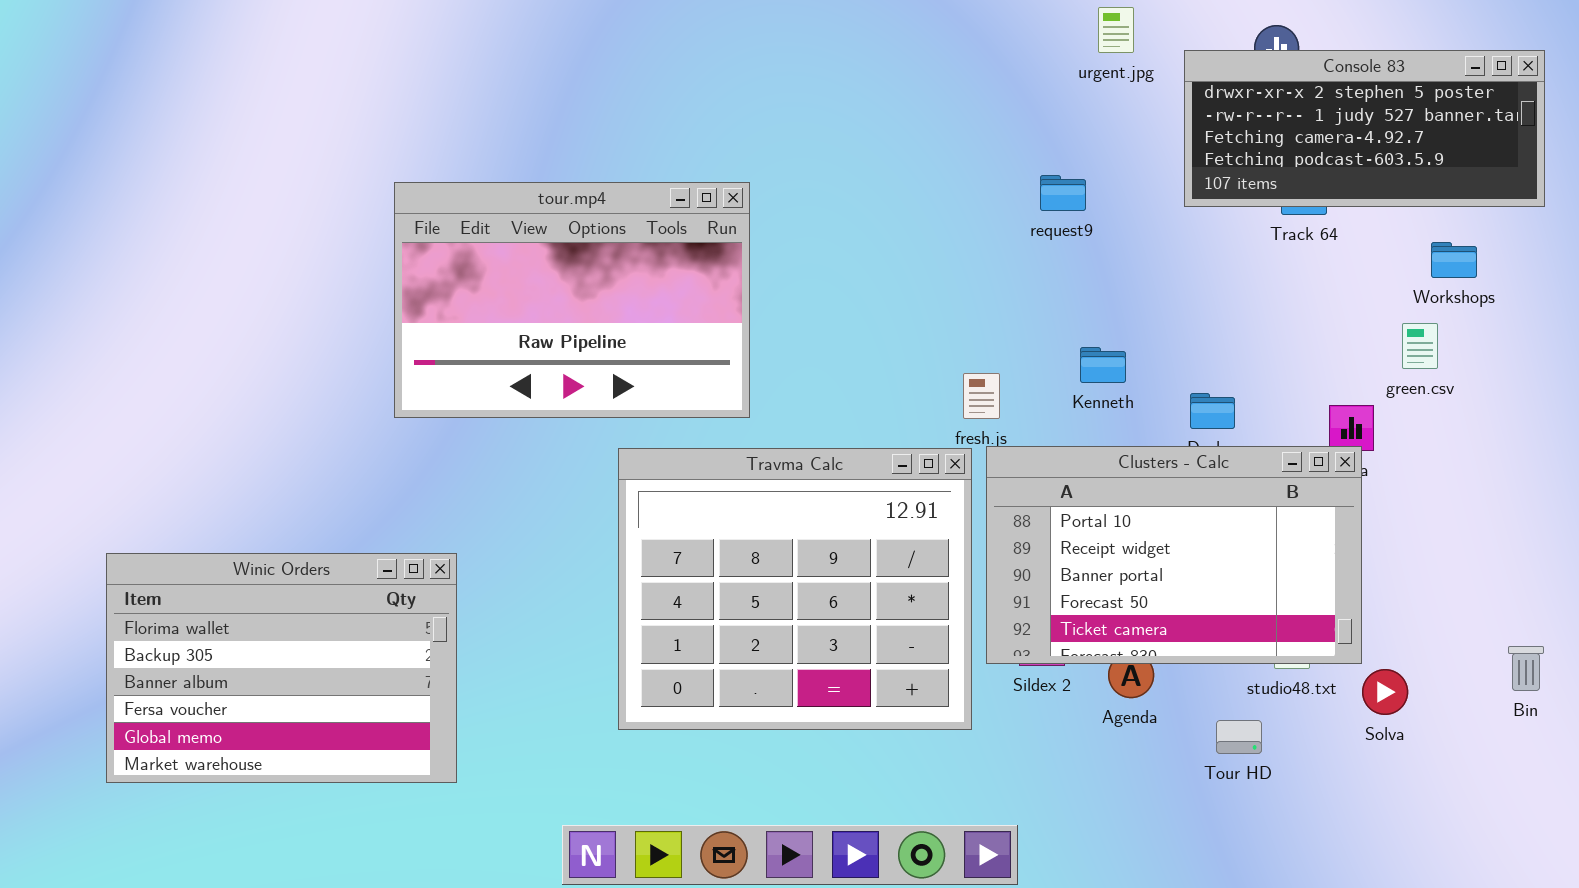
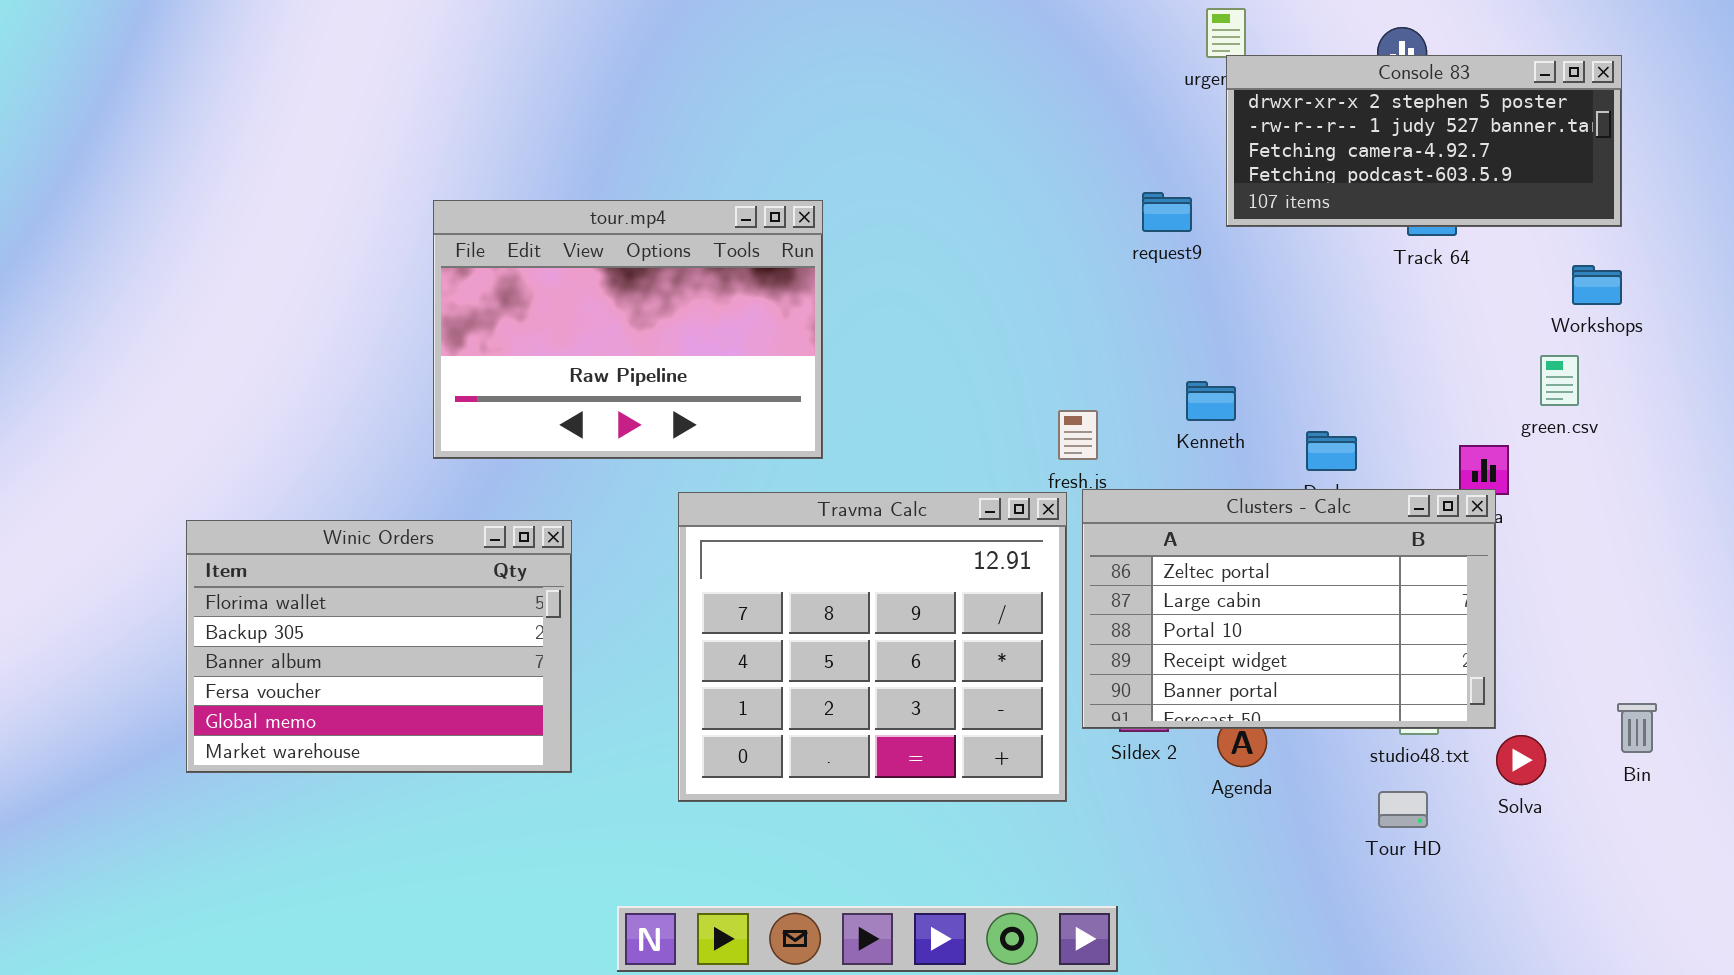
Console 83: [1184,50,1545,207] -> [1226,55,1622,227], moved
Clusters - Calc: [986,446,1362,664] -> [1082,489,1496,729], scrolled up 2 rows
Winic Orders: [106,553,457,783] -> [186,520,572,773], moved
Bin: [1508,646,1544,691] -> [1617,703,1657,753], moved
Tour HD: [1216,720,1262,754] -> [1378,791,1428,828], moved

